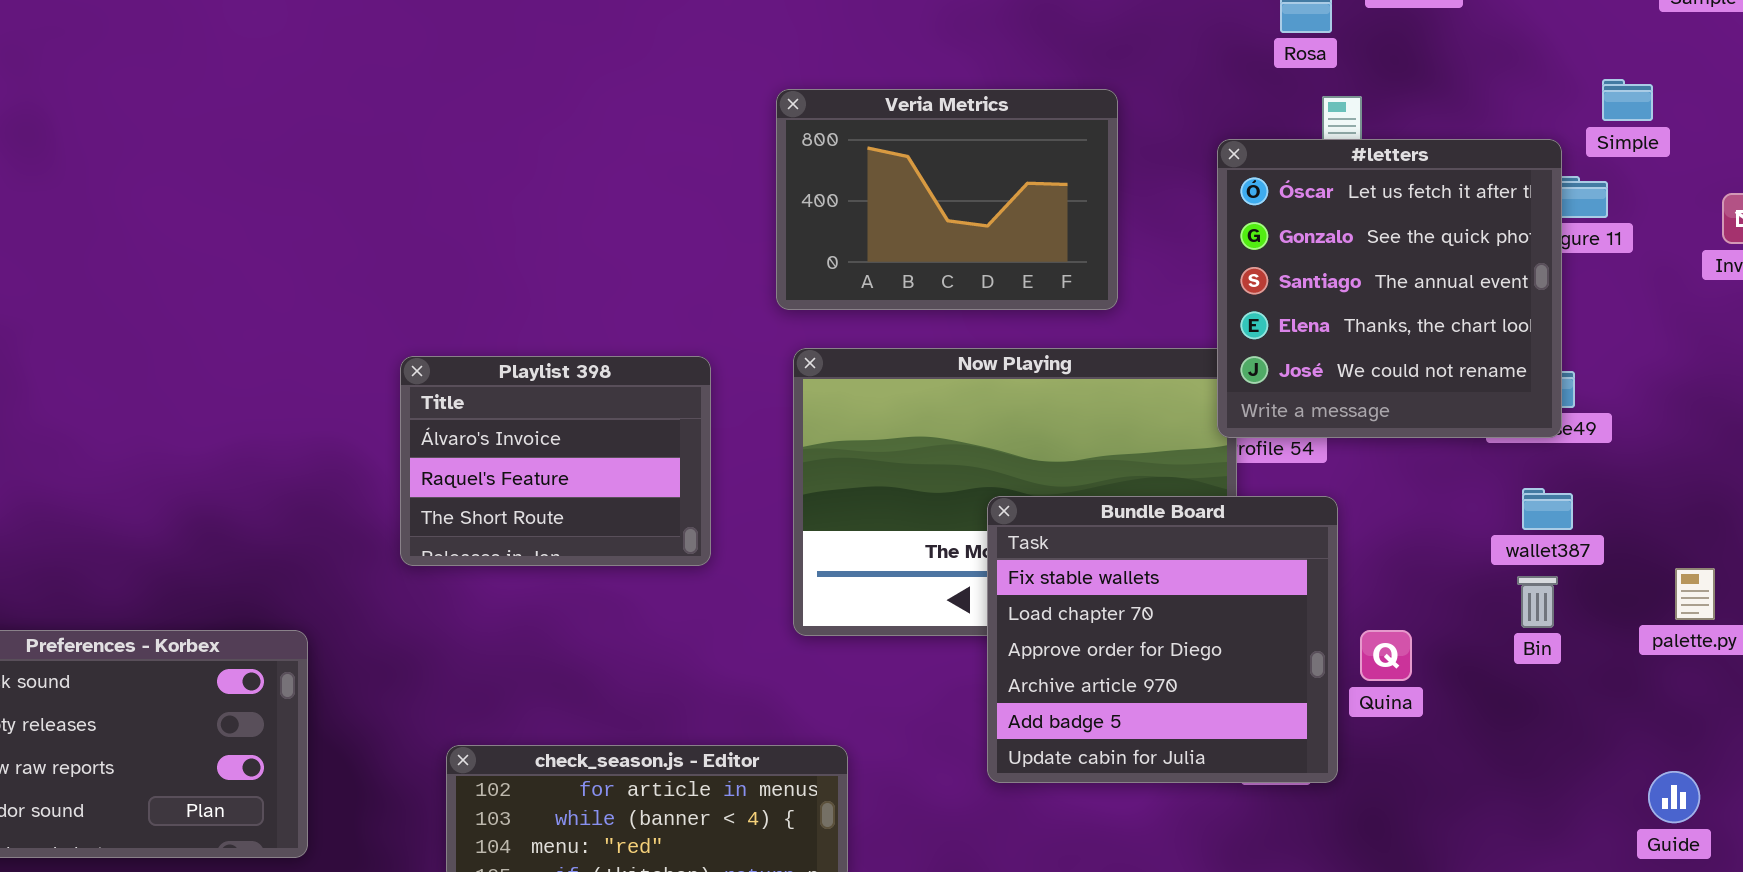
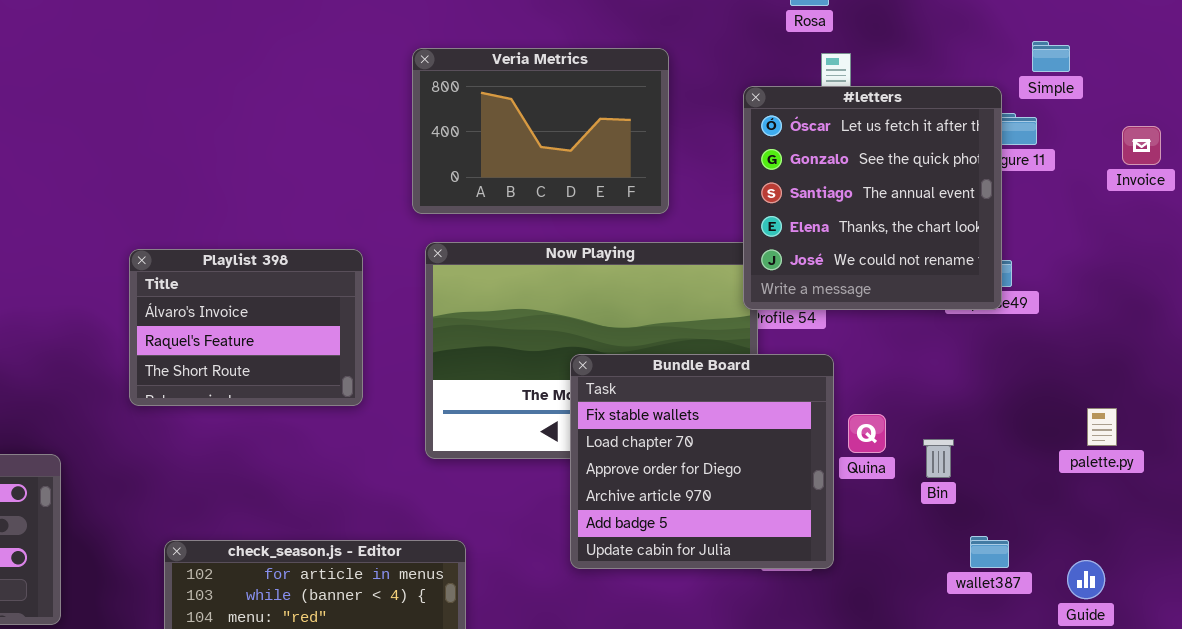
wallet387: [1522,488,1573,530] -> [970,536,1009,568], moved
Bin: [1517,576,1558,628] -> [923,439,954,478], moved
Quina: [1360,630,1412,681] -> [848,414,886,453], moved

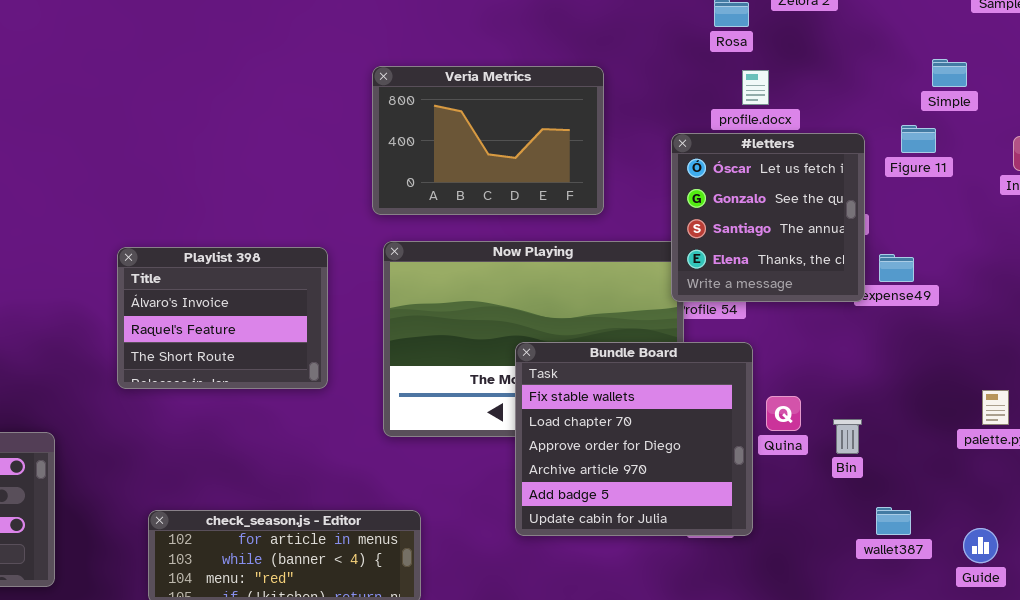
#letters: [743,86,1002,310] -> [671,133,865,302], resized

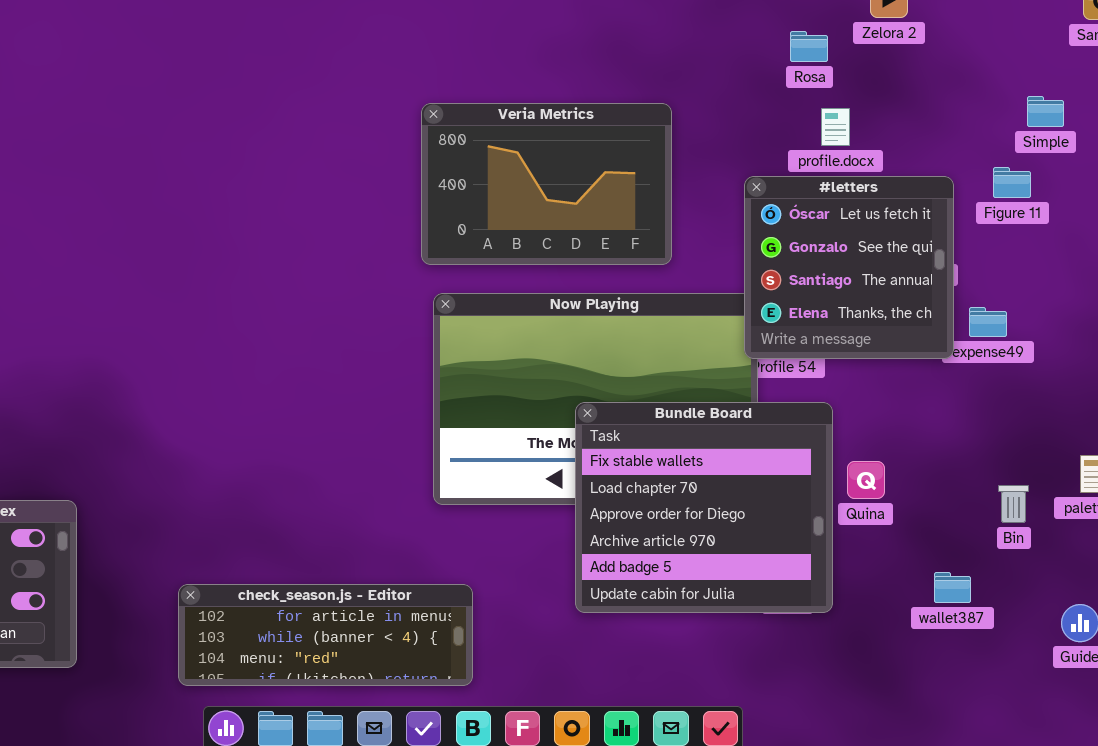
Playlist 398: [117,247,328,389] -> none, closed
Bin: [833,419,862,454] -> [998,485,1029,523], moved
wallet387: [876,507,911,535] -> [934,572,971,603], moved

